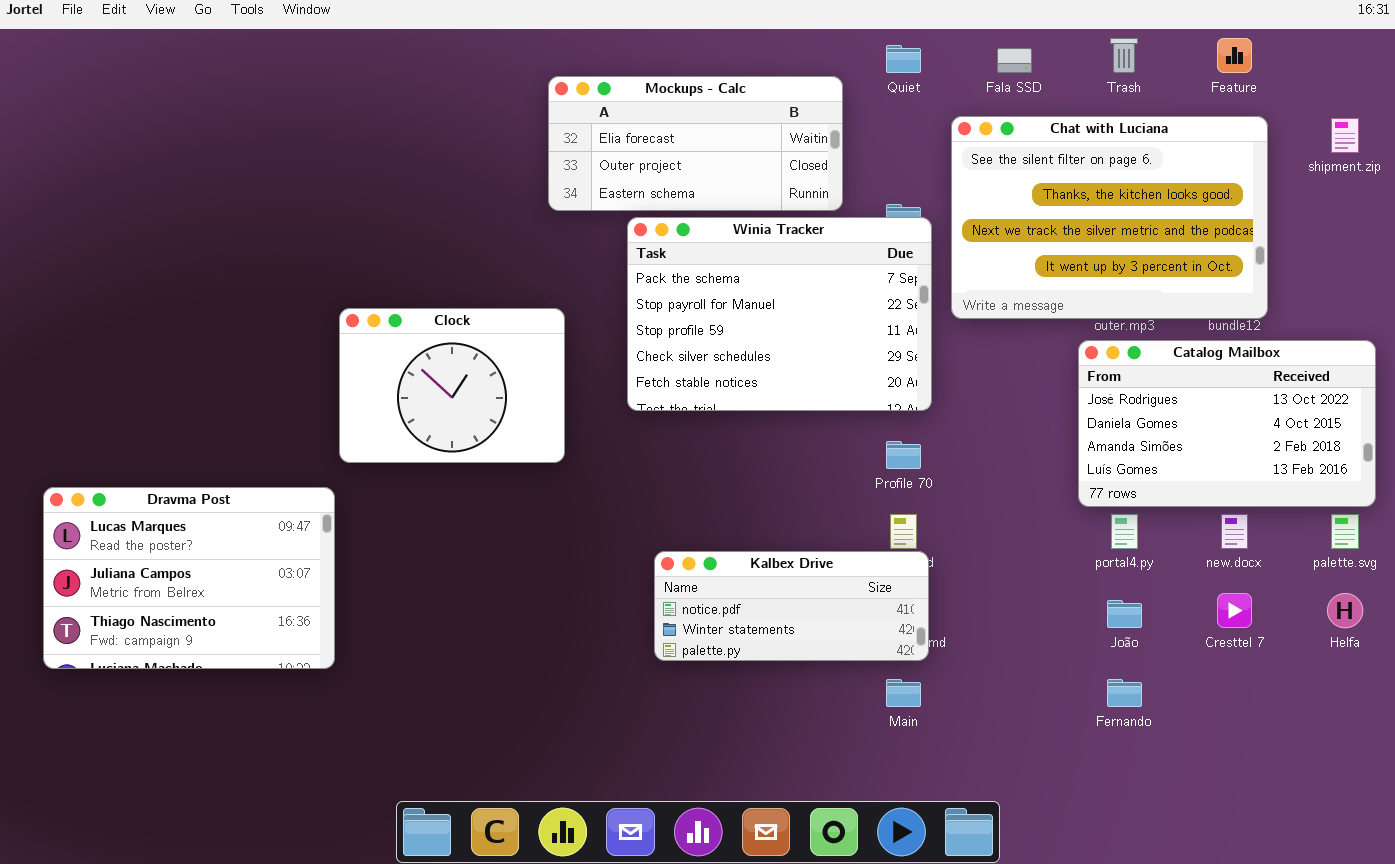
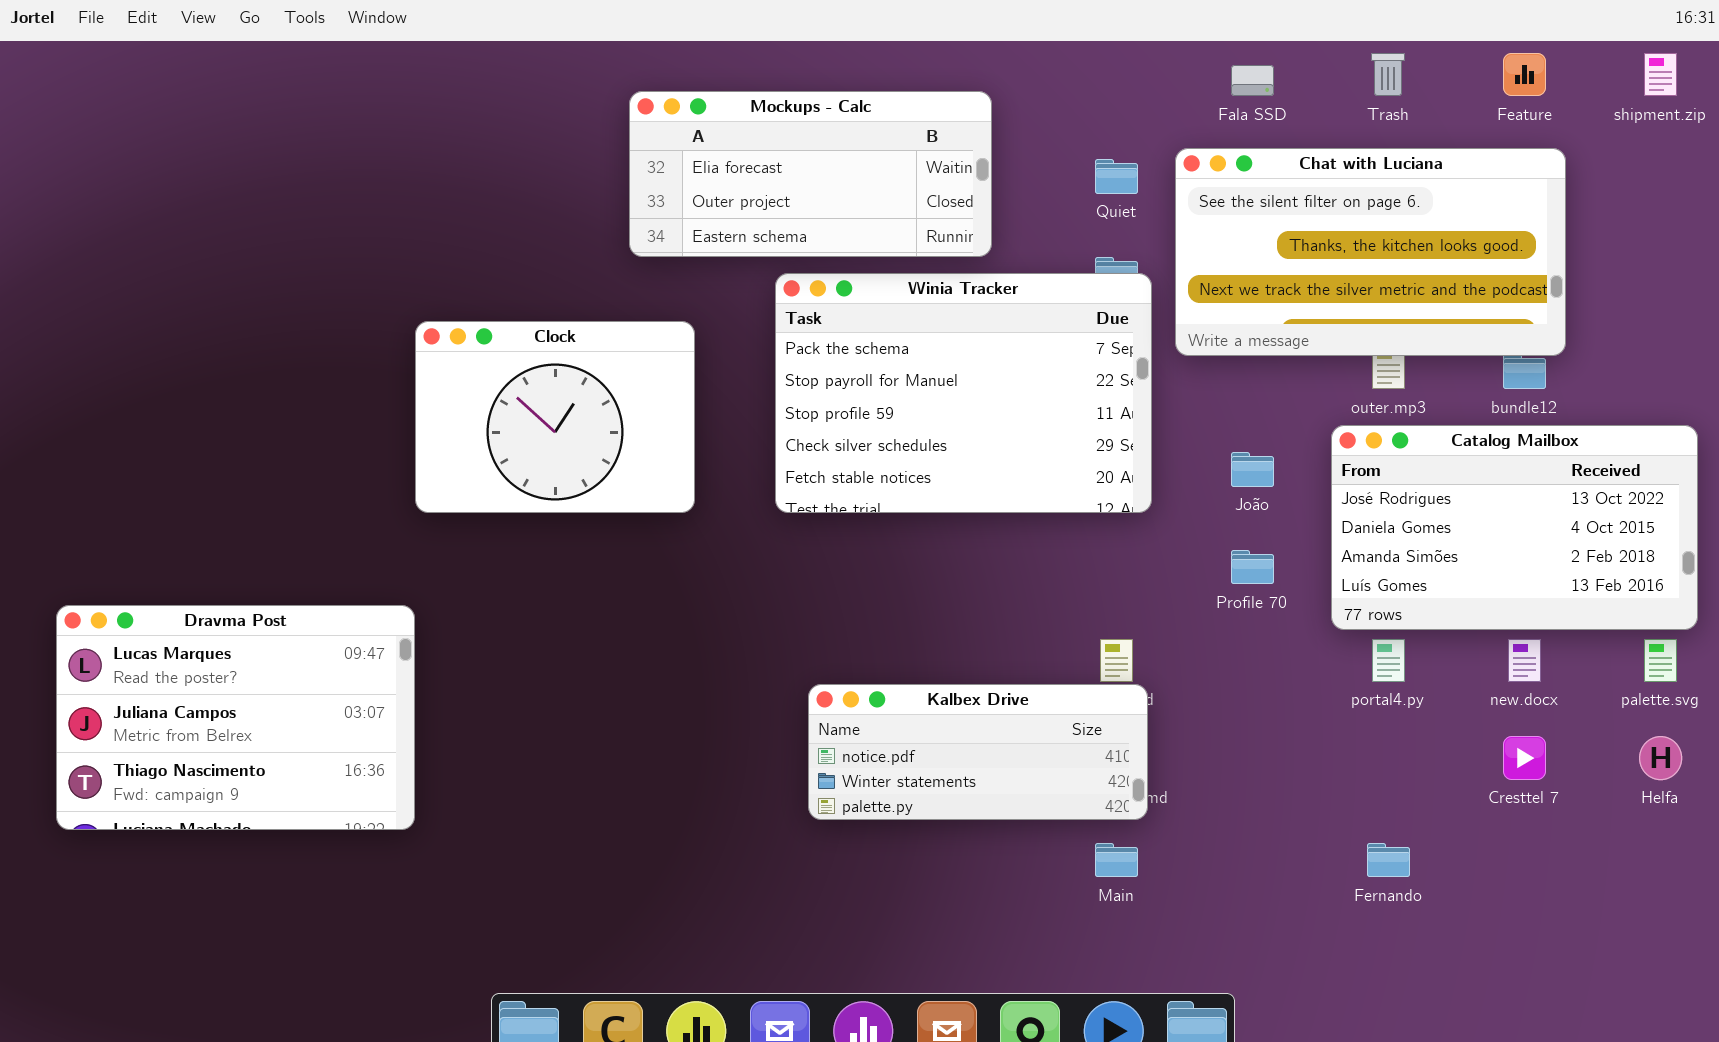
Quiet: [886,45,921,73] -> [1095,159,1138,194], moved
Mockups - Calc: [548,76,843,211] -> [629,91,992,257], moved
Chat with Luciana: [951,116,1268,319] -> [1175,148,1566,356], resized
shipment.zip: [1331,118,1359,153] -> [1644,53,1677,96], moved
Clock: [339,308,565,463] -> [415,321,695,513], moved
Profile 70: [886,441,921,469] -> [1231,550,1274,584], moved
João: [1107,600,1142,628] -> [1231,452,1274,487], moved

